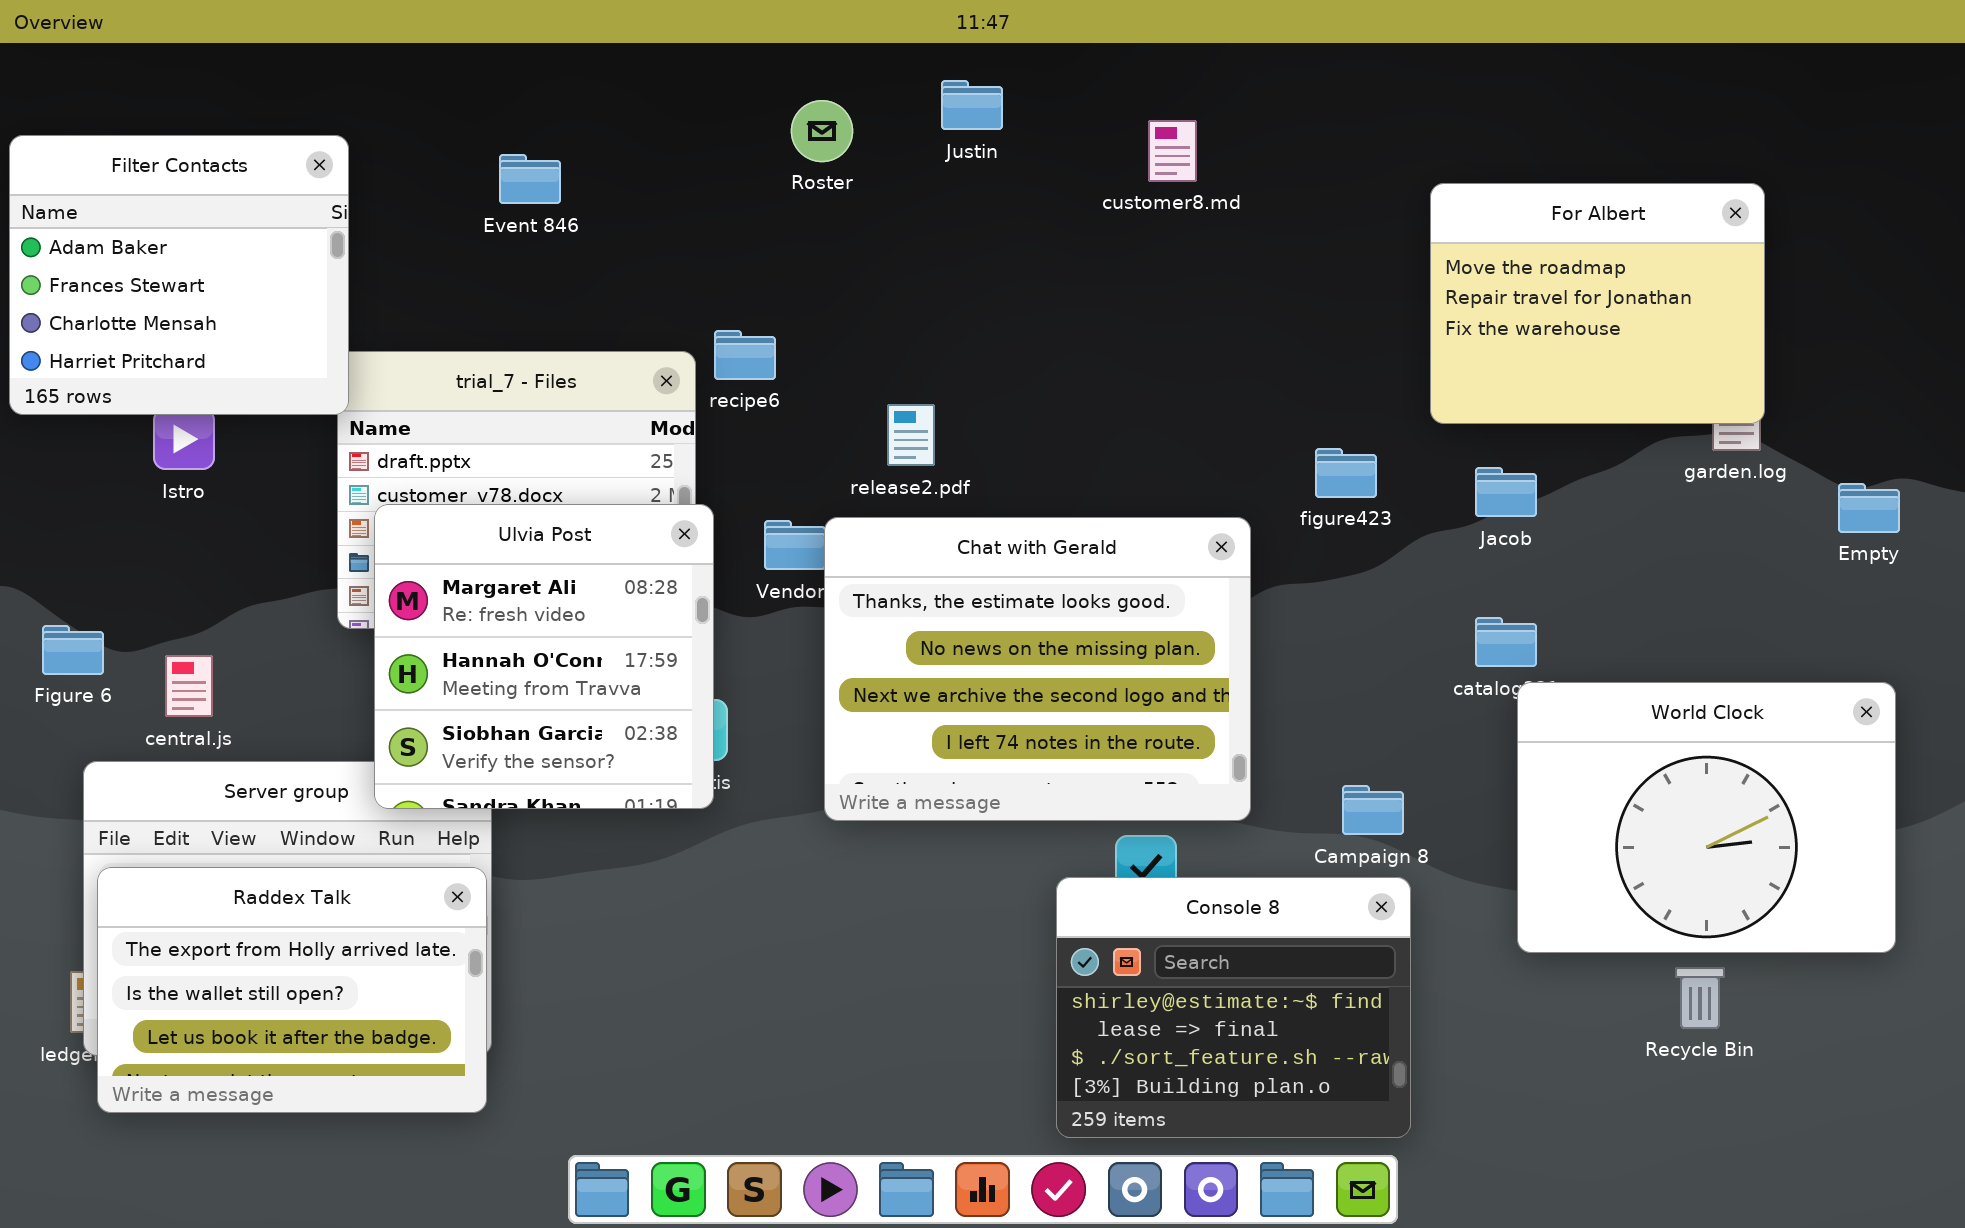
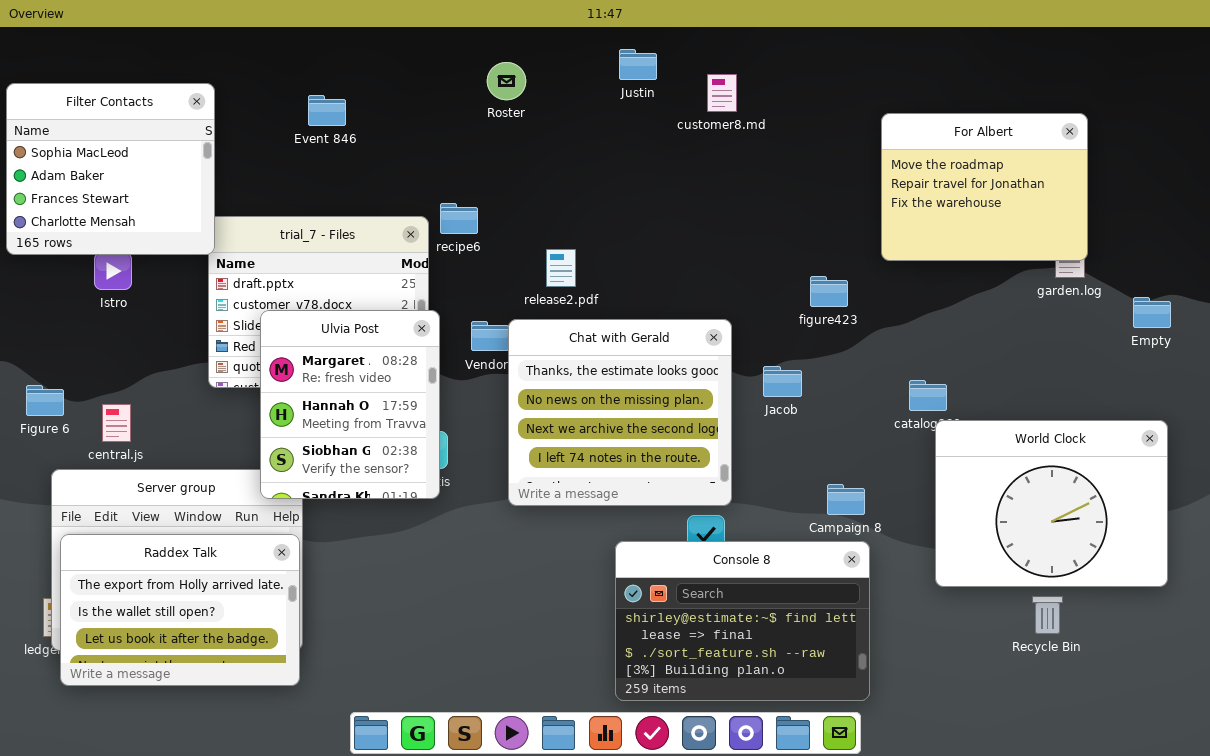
Justin: [941,80,1003,130] -> [619,49,657,80], moved
Filter Contacts: [9,135,349,415] -> [6,83,215,255], scrolled up 1 row
Jacob: [1475,467,1537,517] -> [763,366,802,397], moved
Ulvia Post: [374,504,714,809] -> [260,310,440,499], resized
Chat with Gerald: [824,517,1251,821] -> [508,319,732,506], resized
Console 8: [1056,877,1411,1138] -> [615,541,870,701], resized

